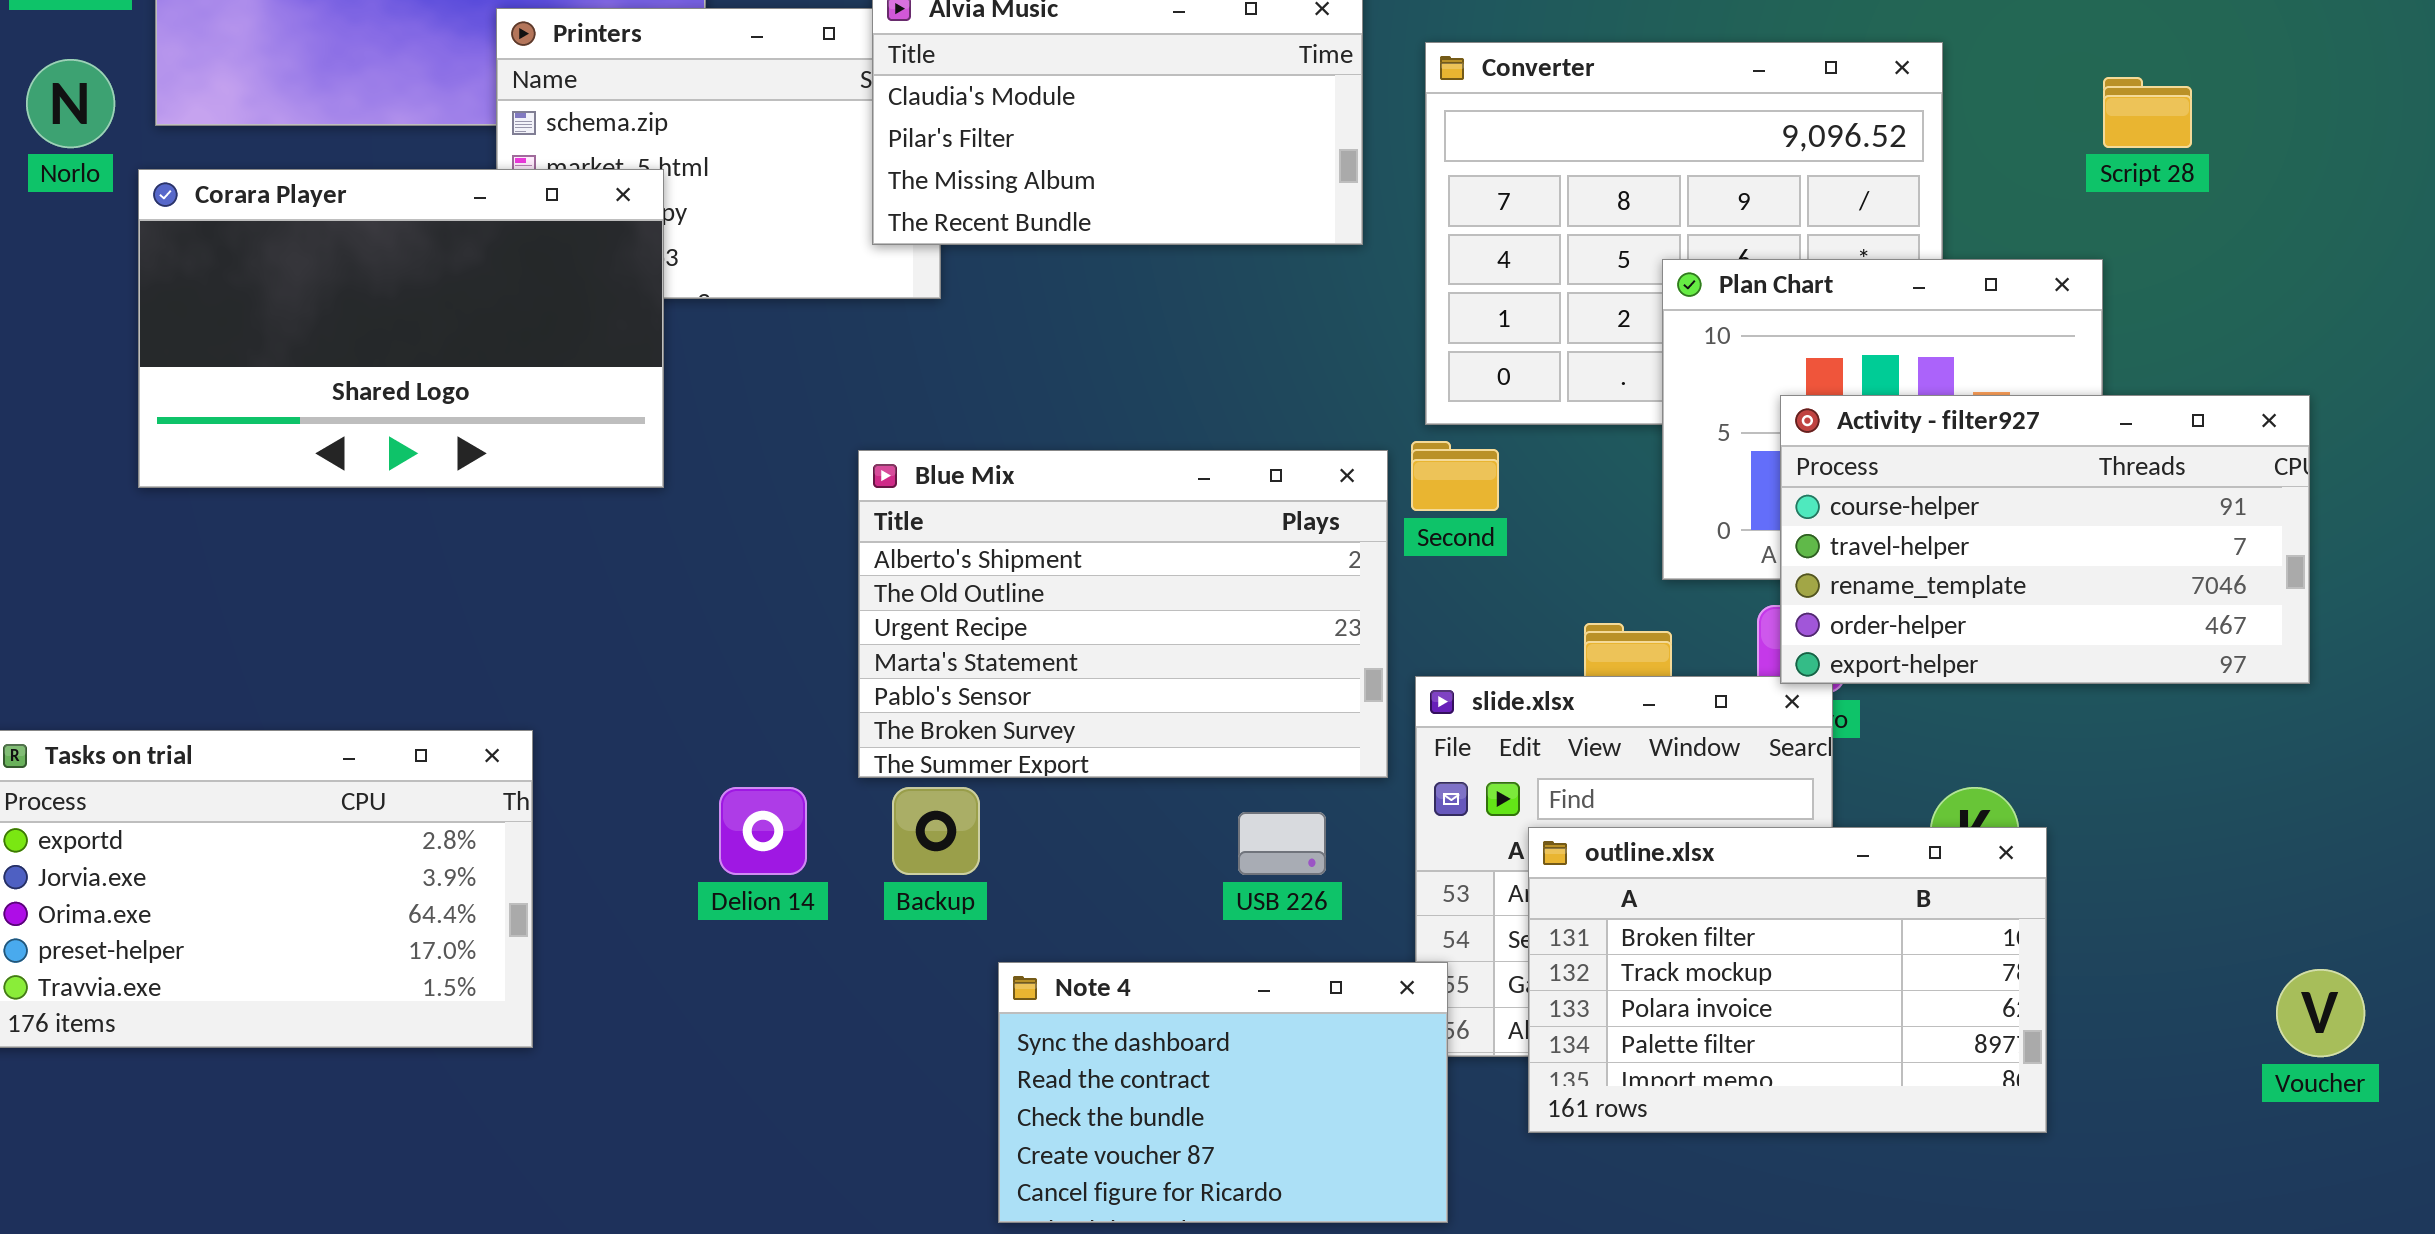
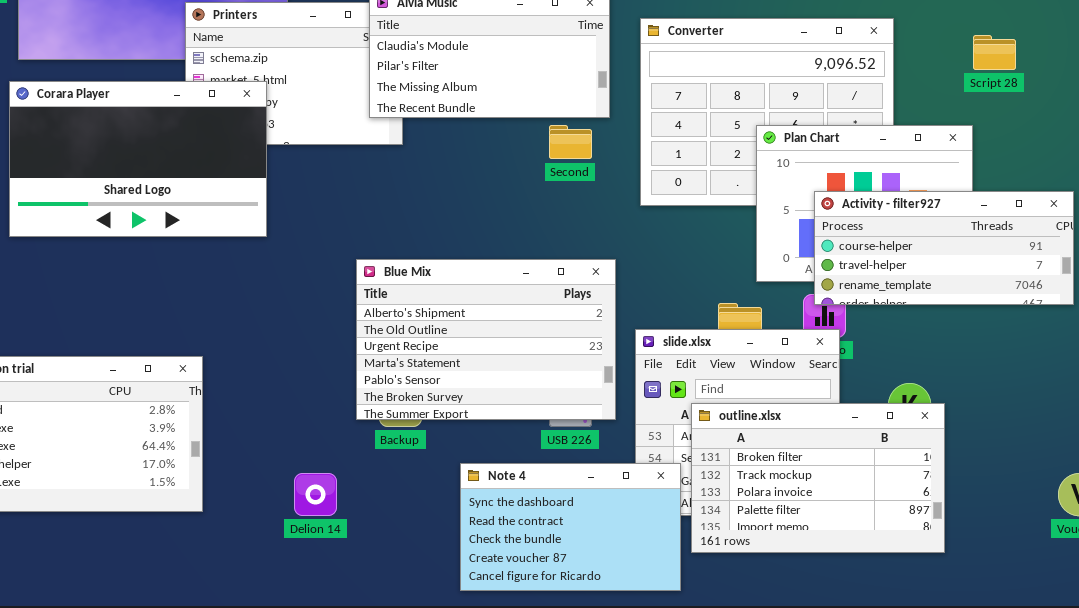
Activity - filter927: [1780,395,2310,684] -> [814,191,1074,305], resized
Second: [1411,441,1499,511] -> [549,125,592,159], moved
Blue Mix: [858,450,1388,778] -> [356,259,616,420], moved
Delion 14: [719,787,807,875] -> [294,473,337,516], moved
Note 4: [998,962,1448,1223] -> [460,463,681,591], moved

